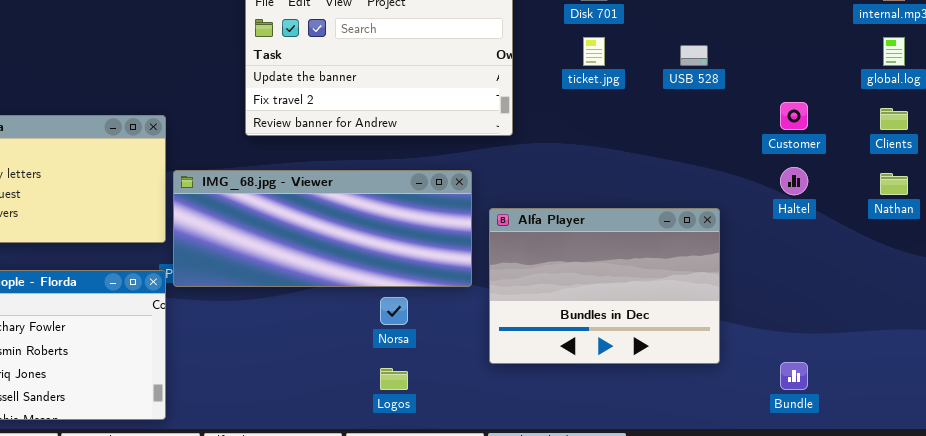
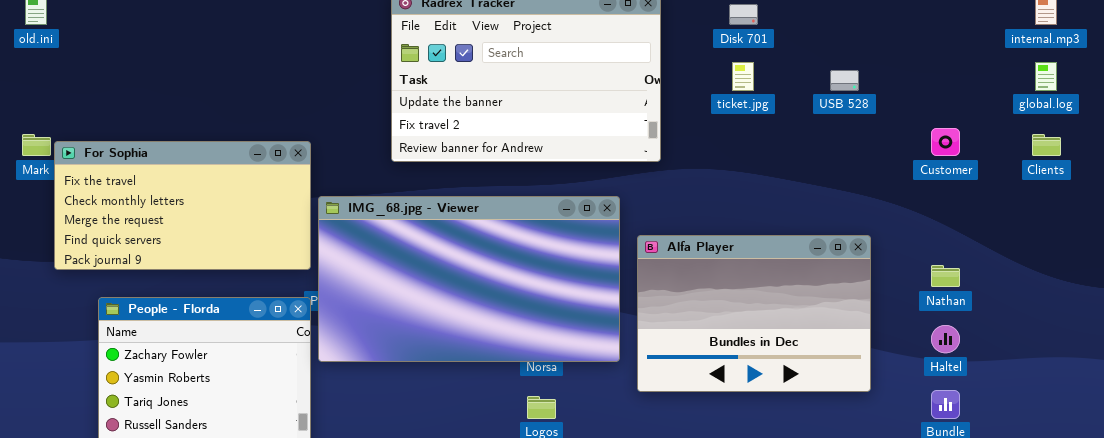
Haltel: [780,167,808,195] -> [931,325,960,353], moved
IMG_68.jpg - Viewer: [173,170,472,287] -> [318,196,620,362], resized
Nathan: [880,173,908,195] -> [931,265,960,287], moved

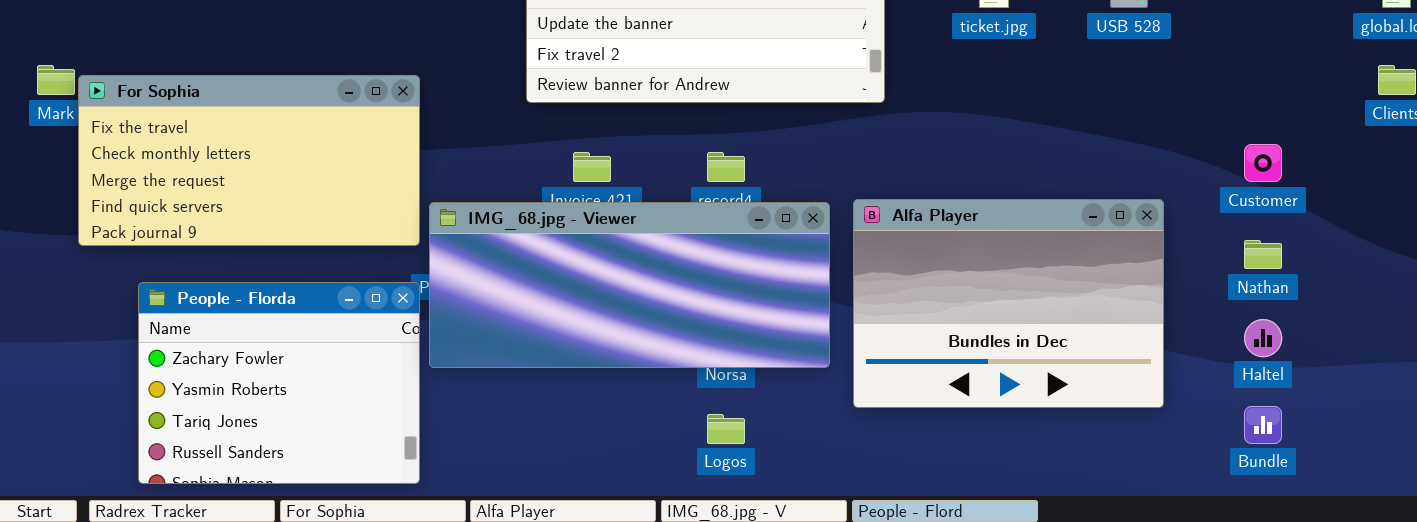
Customer: [931,128,960,156] -> [1244,144,1282,182], moved
IMG_68.jpg - Viewer: [318,196,620,362] -> [429,202,830,368], resized

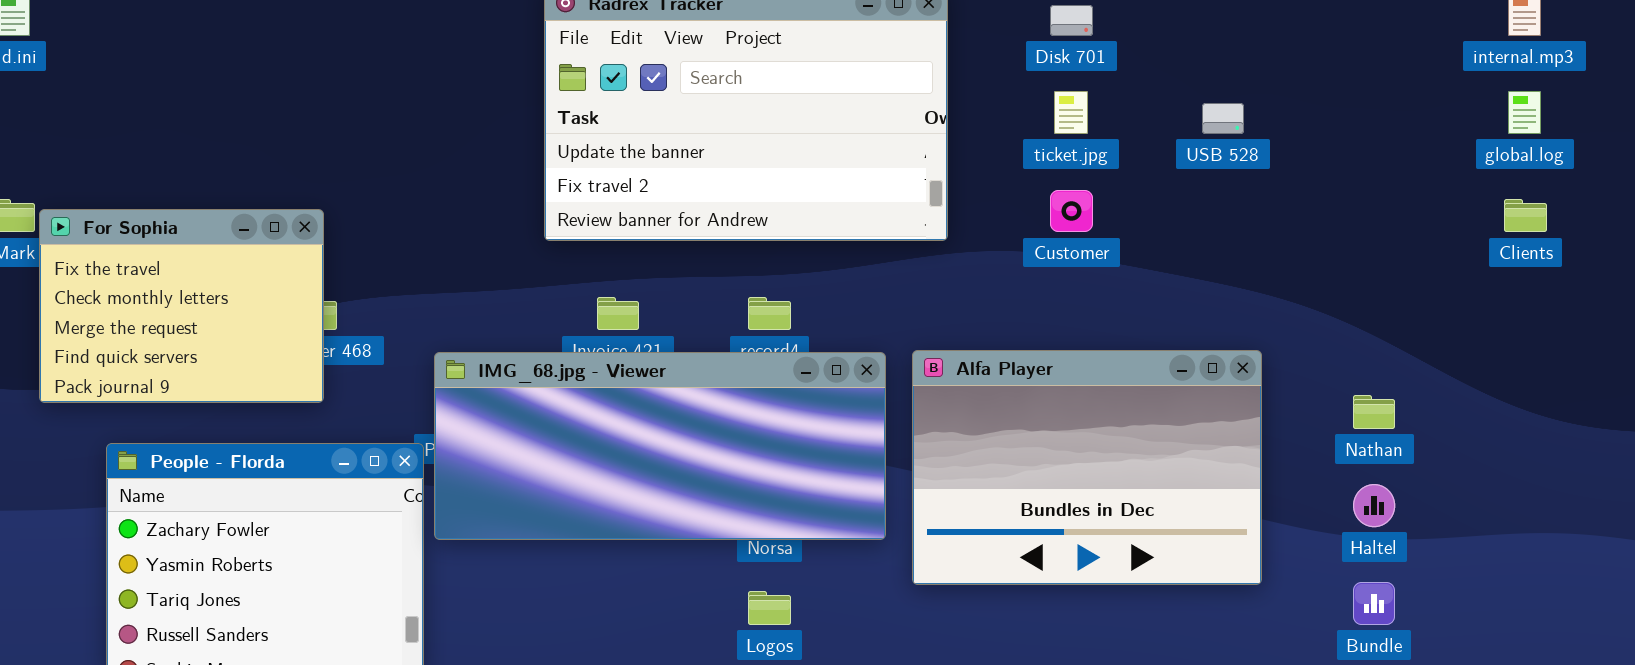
For Sophia: [78,75,420,246] -> [39,209,324,403], resized
Customer: [1244,144,1282,182] -> [1050,190,1093,232], moved

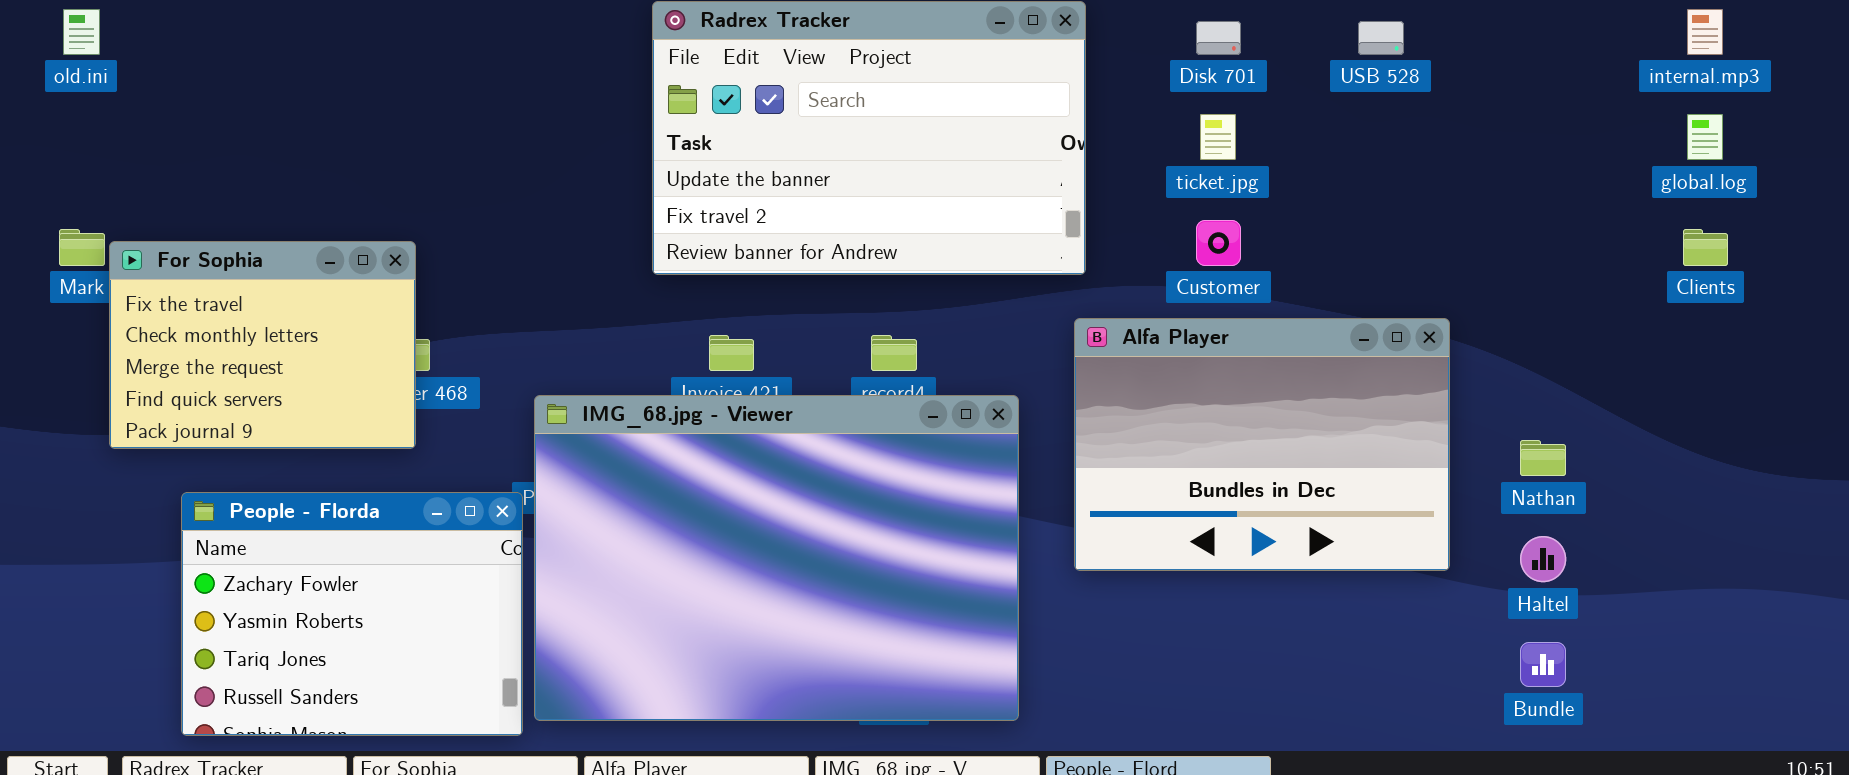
USB 528: [1202,103,1244,134] -> [1358,21,1404,55], moved
Alfa Player: [912,350,1262,585] -> [1074,318,1450,571], moved
IMG_68.jpg - Viewer: [434,352,886,540] -> [534,395,1019,721], resized

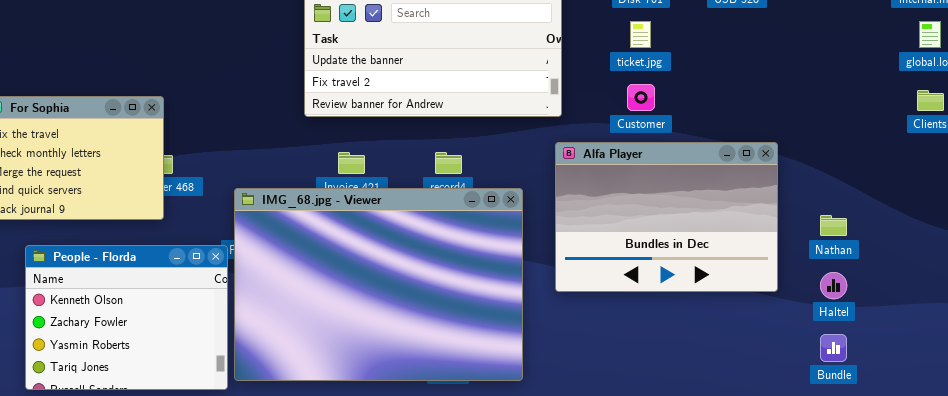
People - Florda: [181,492,523,736] -> [25,245,228,390], scrolled up 1 row

